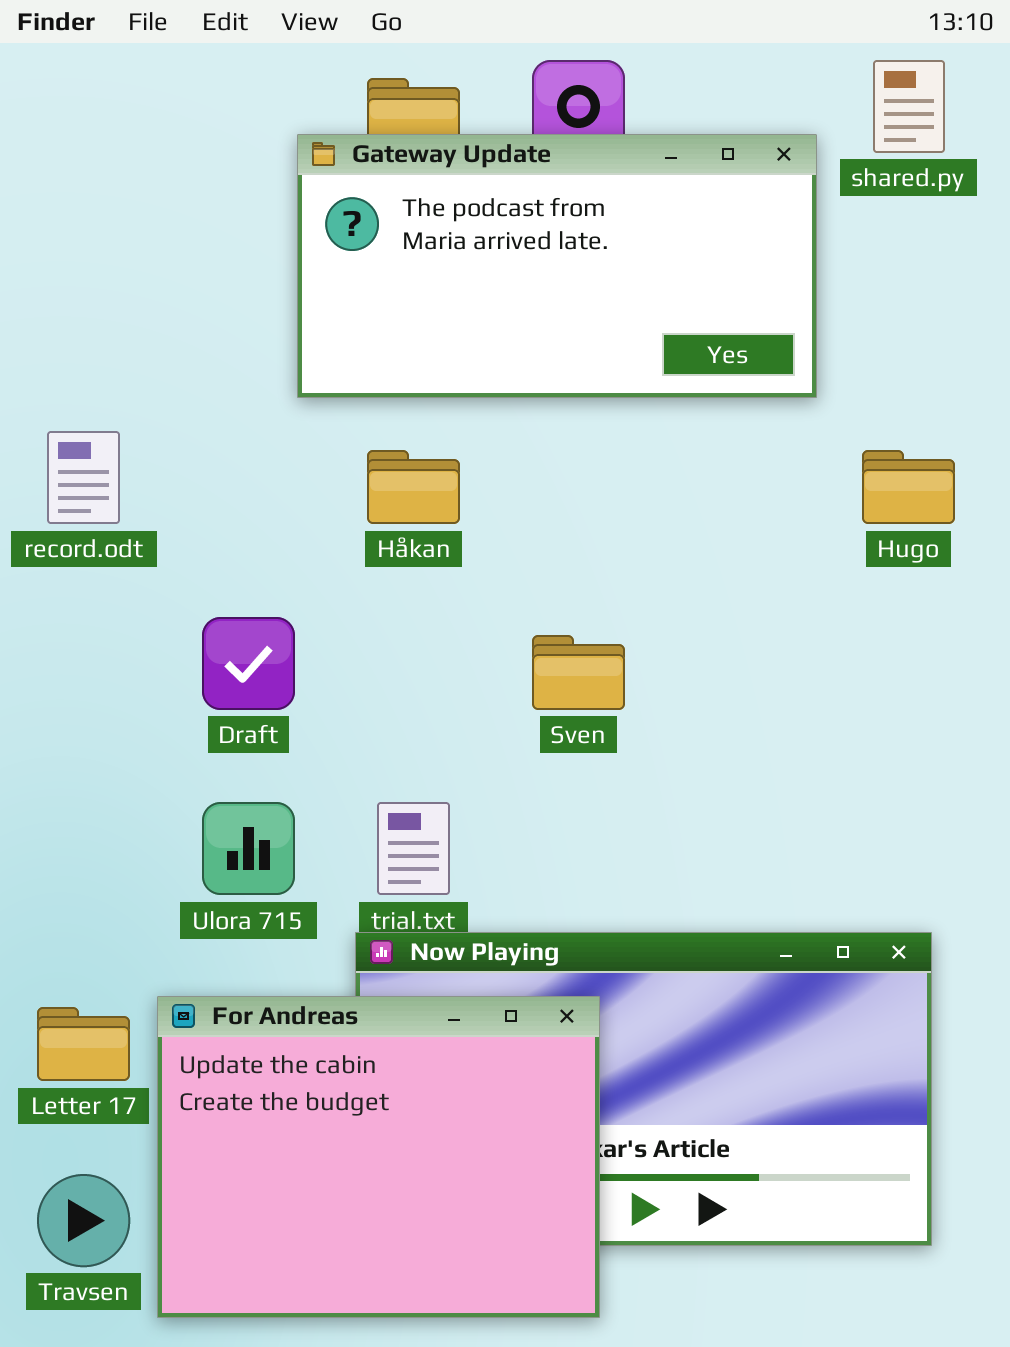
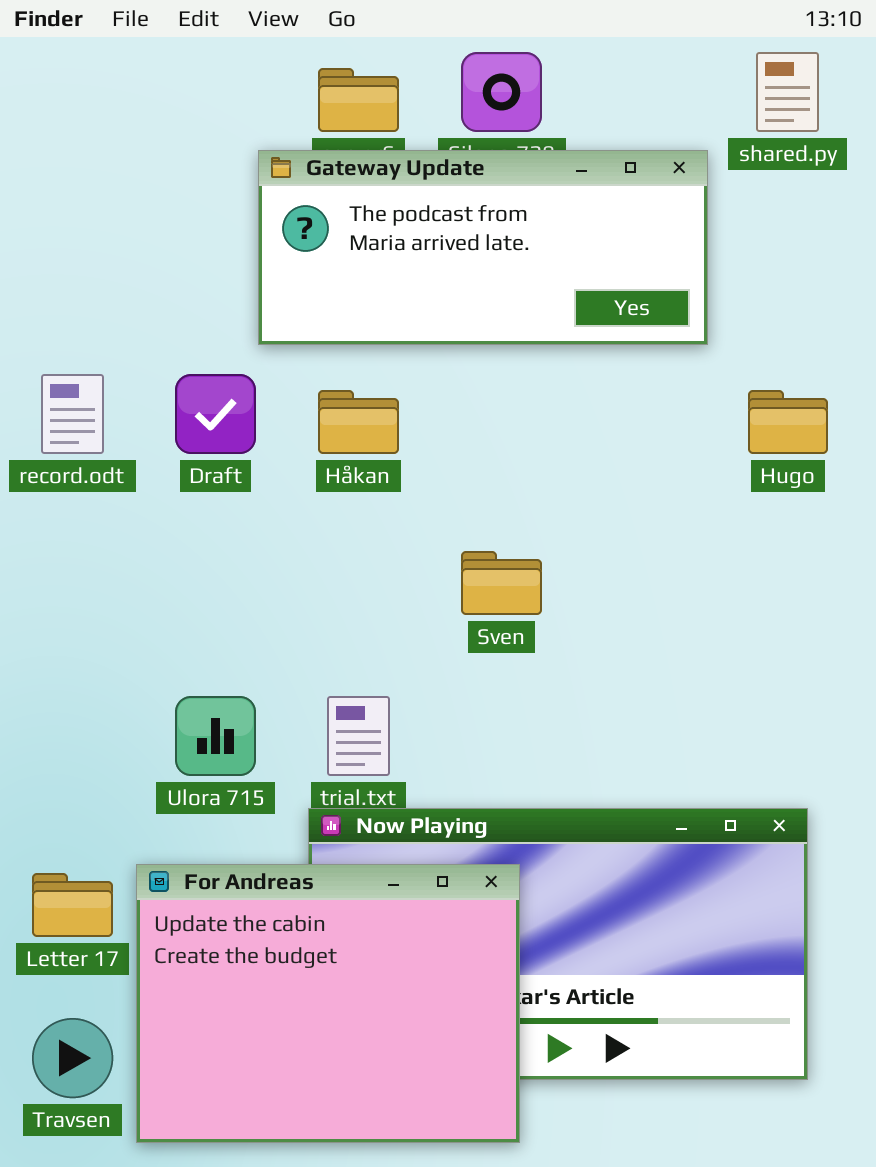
Gateway Update: [297,134,817,398] -> [258,150,708,345], resized
Draft: [202,617,295,710] -> [175,374,256,454], moved

